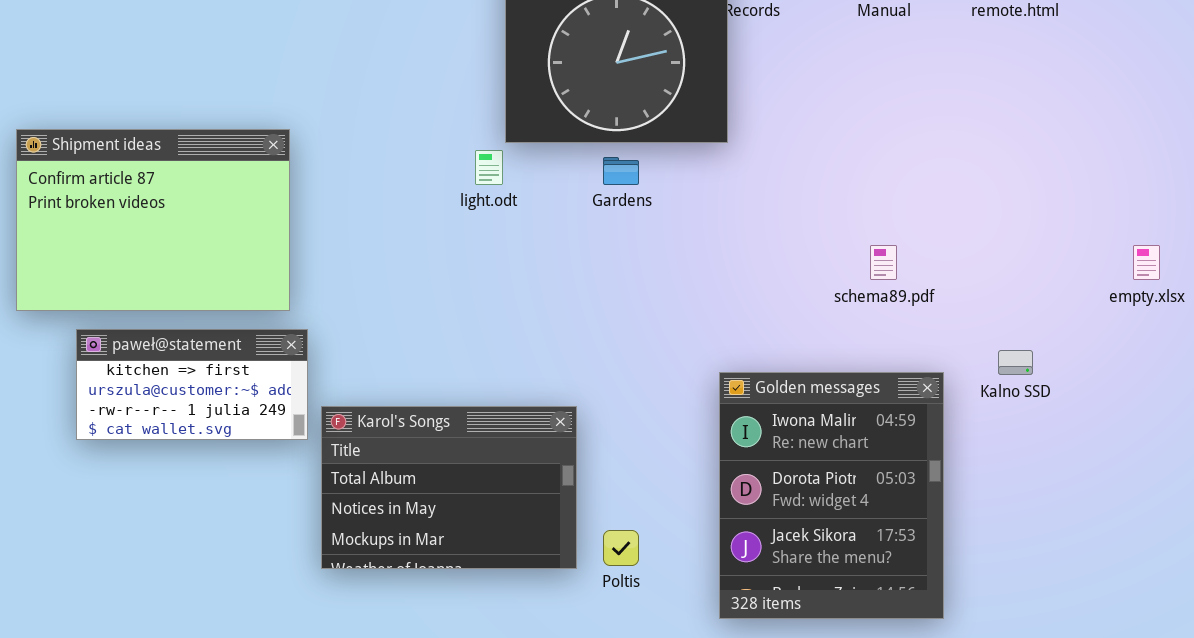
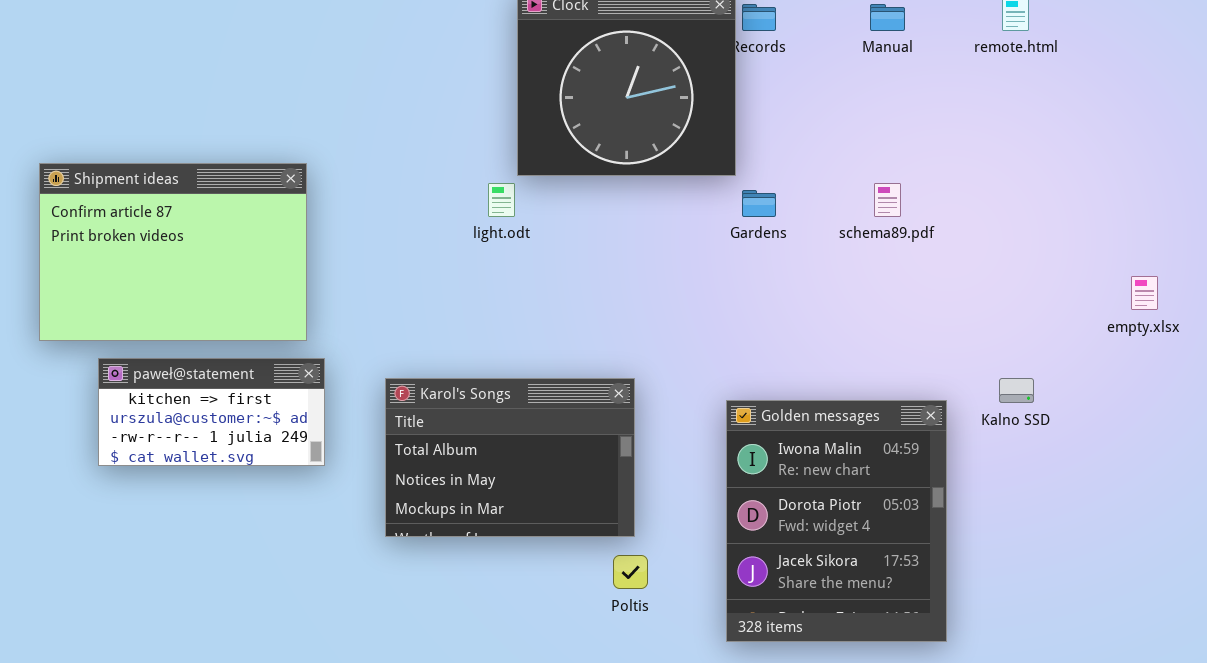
Gardens: [603,157,639,185] -> [742,190,776,217], moved
schema89.pdf: [870,245,897,280] -> [874,183,901,217], moved
Karol's Songs: [321,406,577,569] -> [385,378,635,537], moved

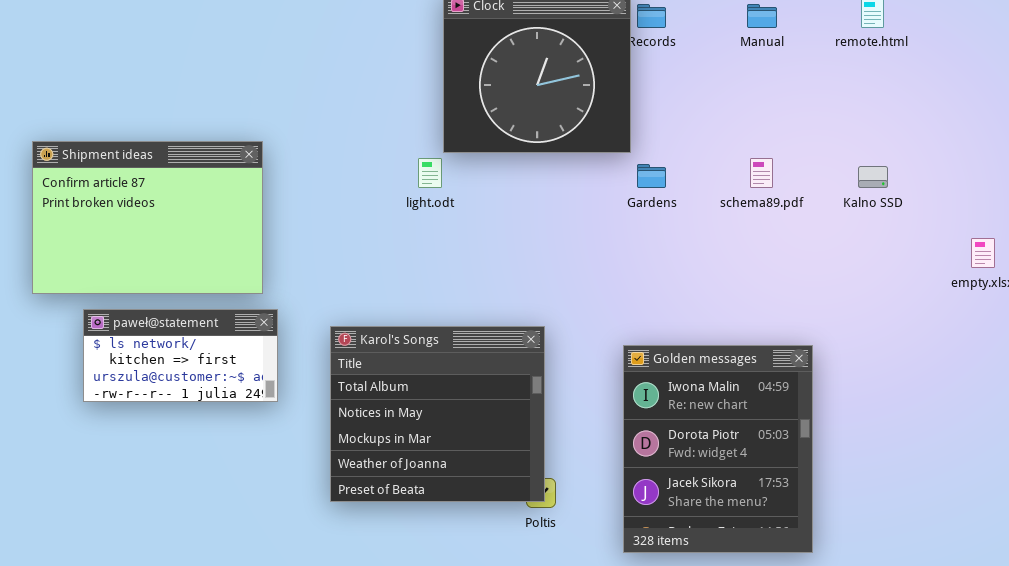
paweł@statement: [98,358,325,466] -> [83,309,278,402], scrolled up 1 row
Karol's Songs: [385,378,635,537] -> [330,326,545,502], resized
Kalno SSD: [999,378,1034,403] -> [858,166,888,188], moved

